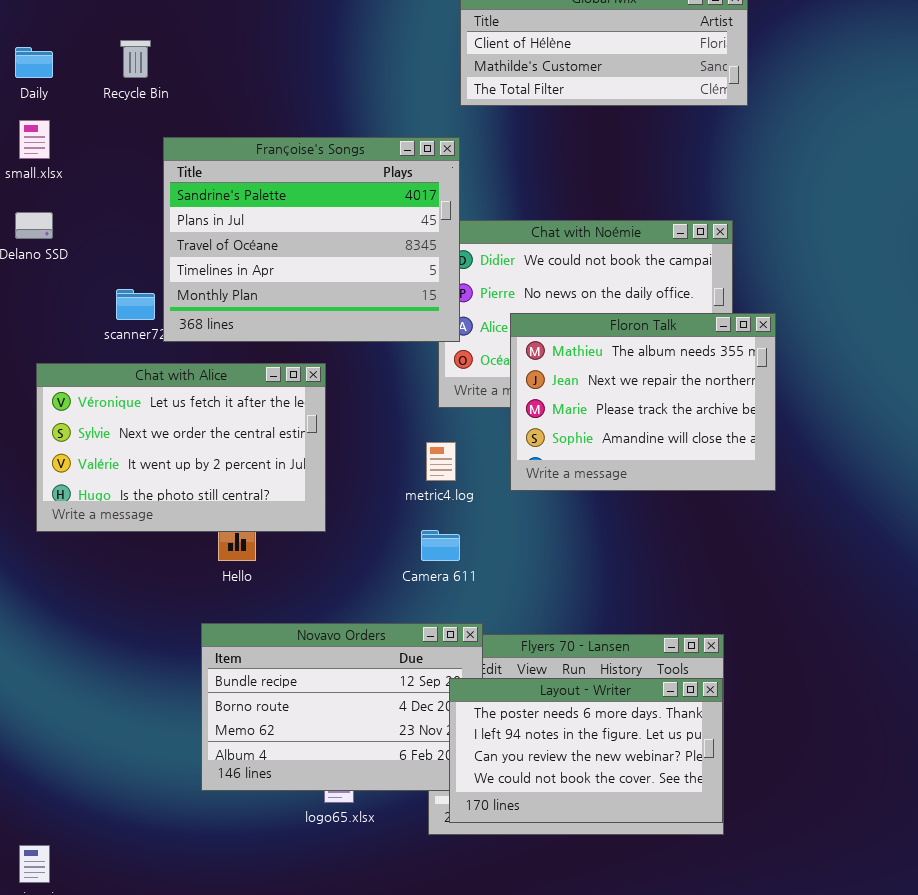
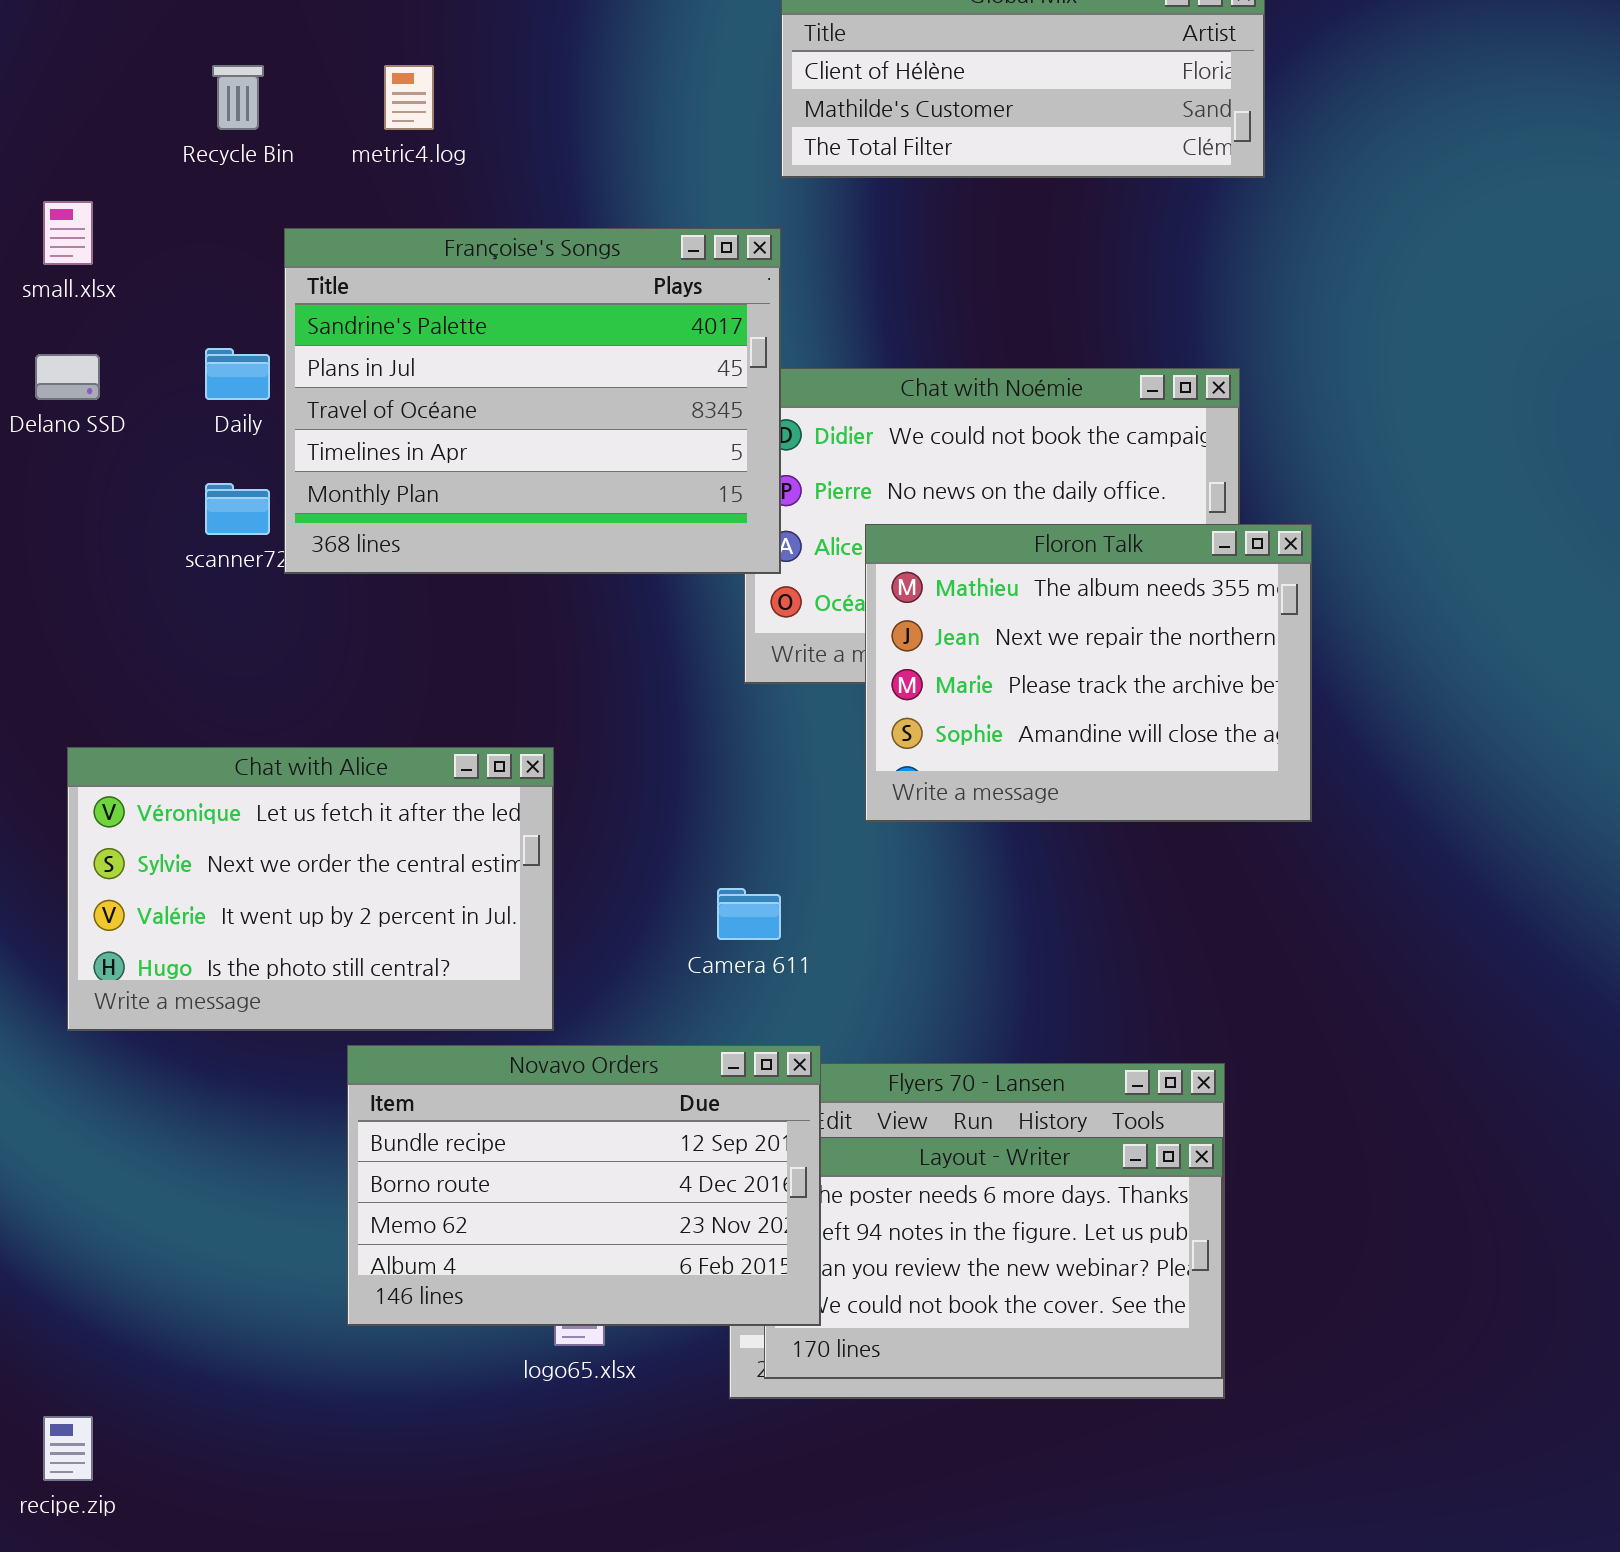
Daily: [15,47,53,78] -> [205,348,270,400], moved
Chat with Alice: [36,363,326,532] -> [67,747,554,1031], moved
metric4.log: [426,442,456,481] -> [384,65,434,130], moved
Novavo Orders: [201,623,483,791] -> [347,1045,821,1326], raised

